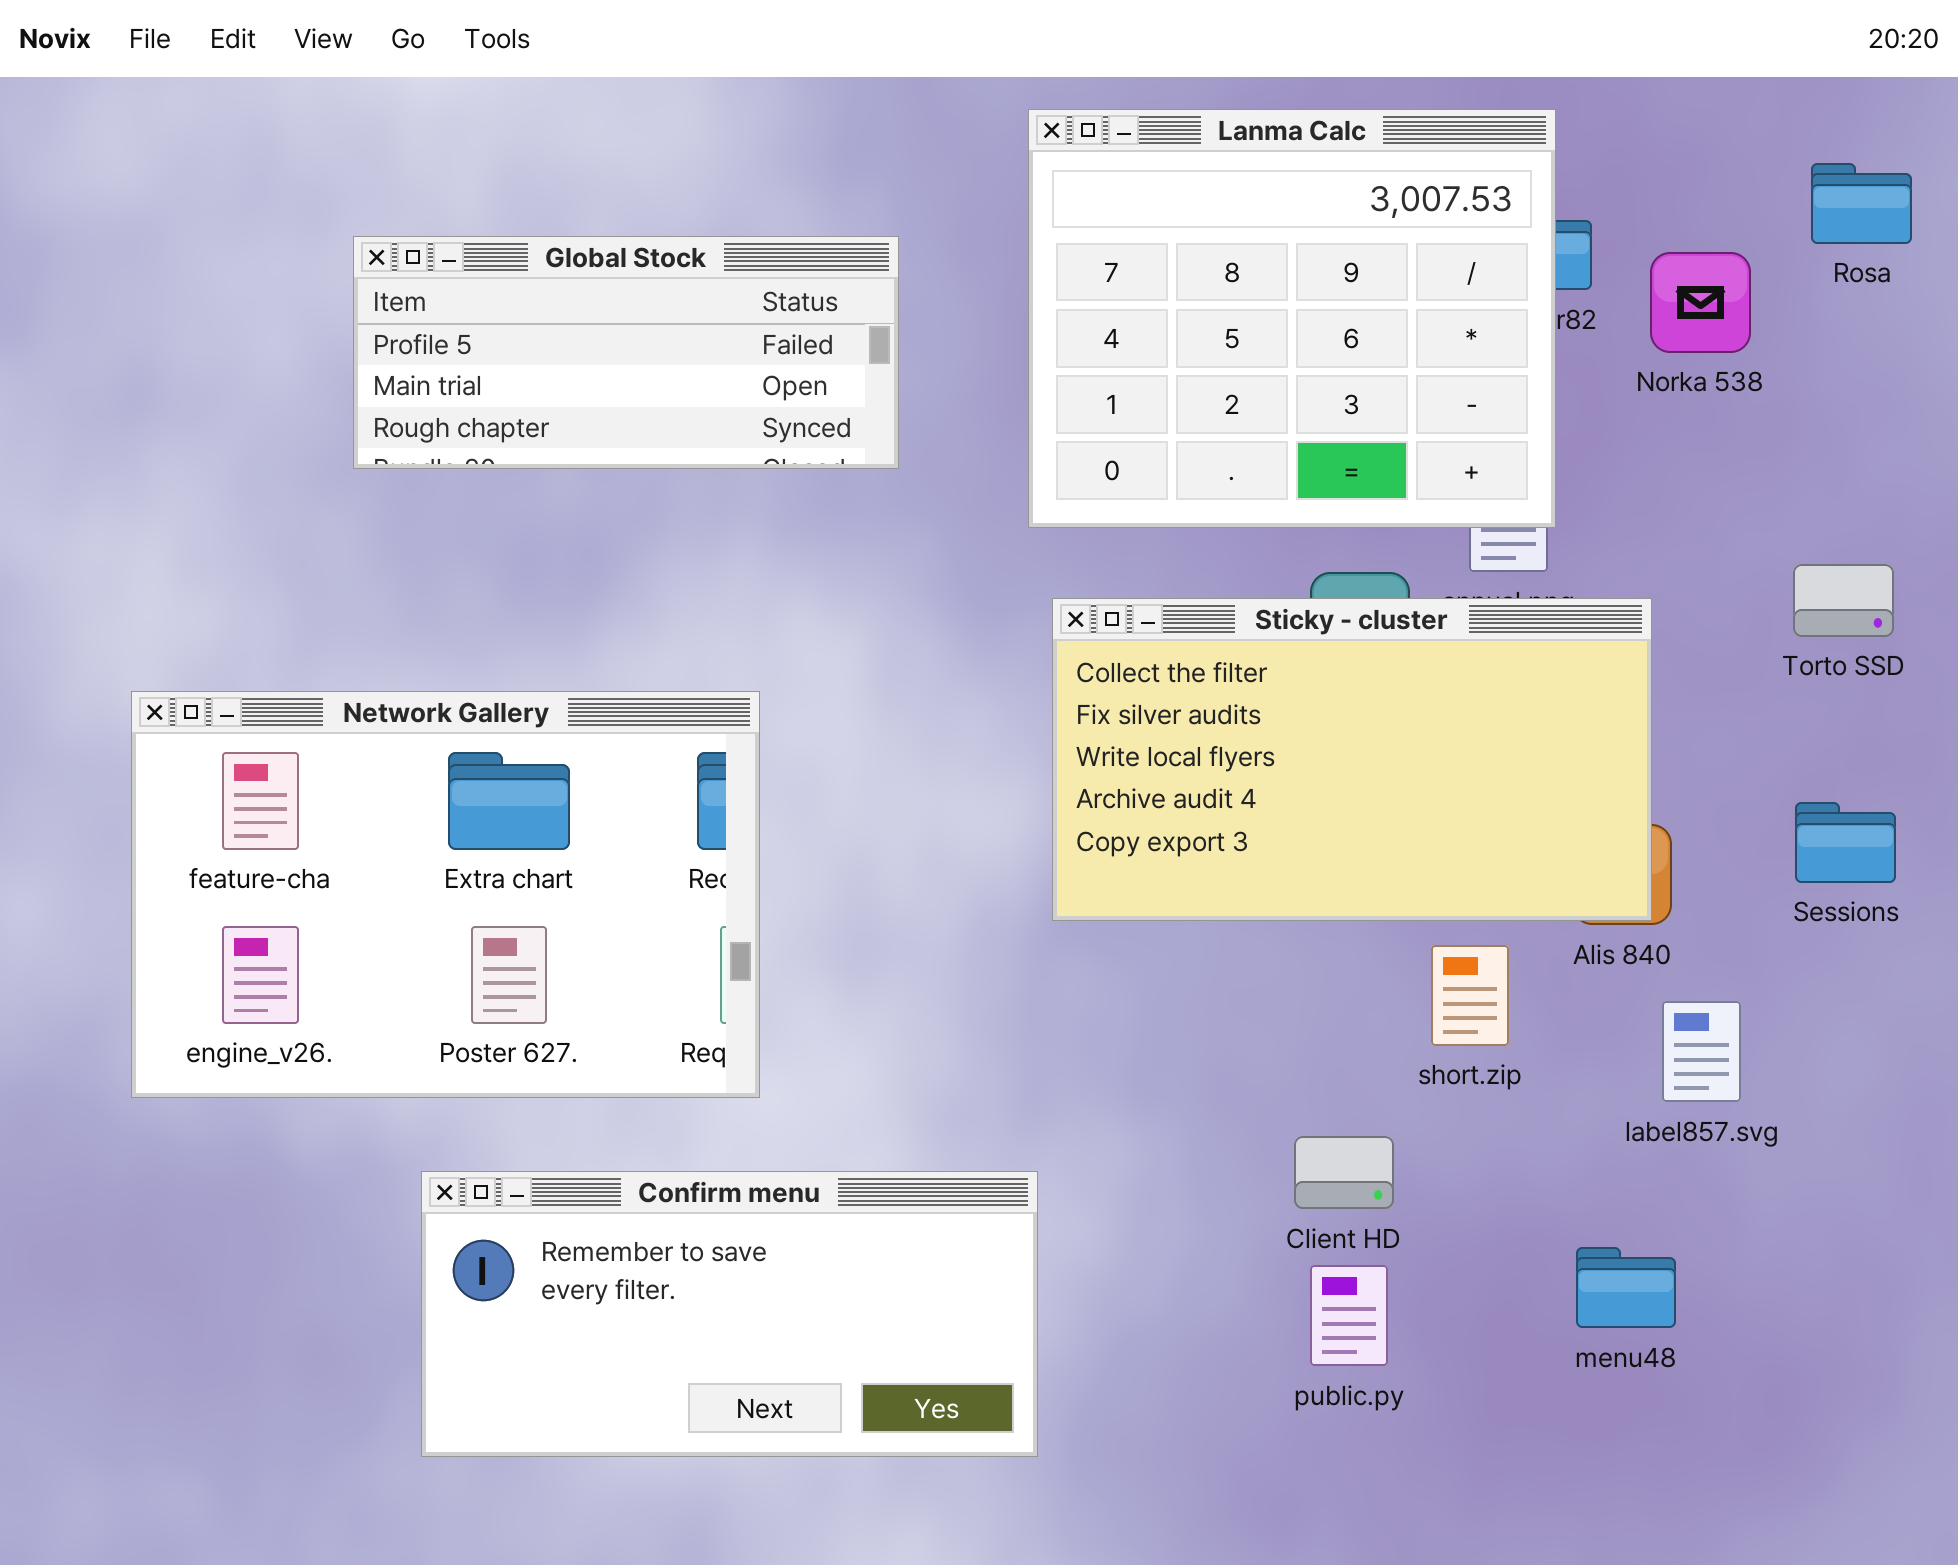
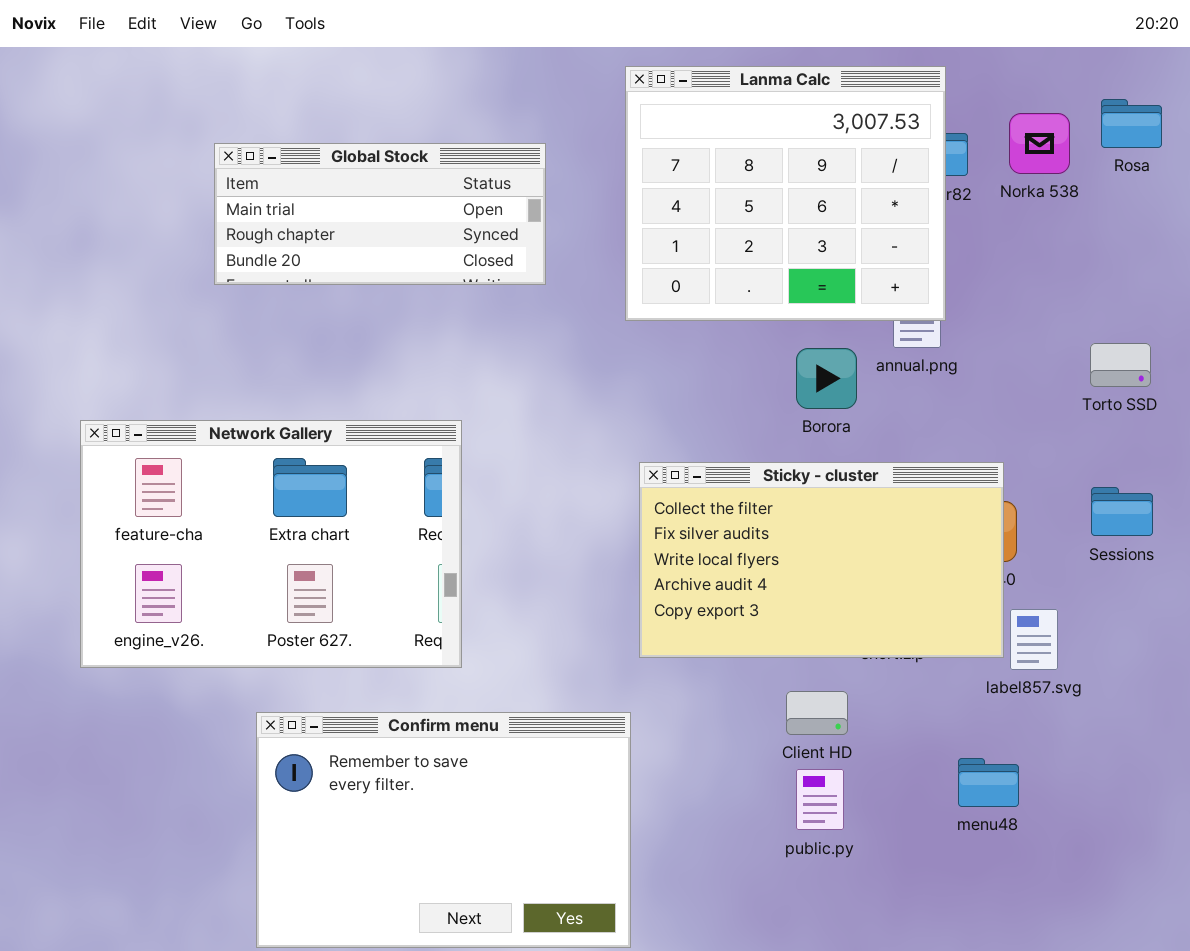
Global Stock: [353,236,899,469] -> [214,143,546,285], scrolled down 1 row
Norka 538: [1650,252,1751,353] -> [1009,113,1070,174], moved
Sticky - cluster: [1052,598,1652,921] -> [639,462,1004,658], moved
Confirm menu: [421,1171,1038,1457] -> [256,712,631,948], resized

